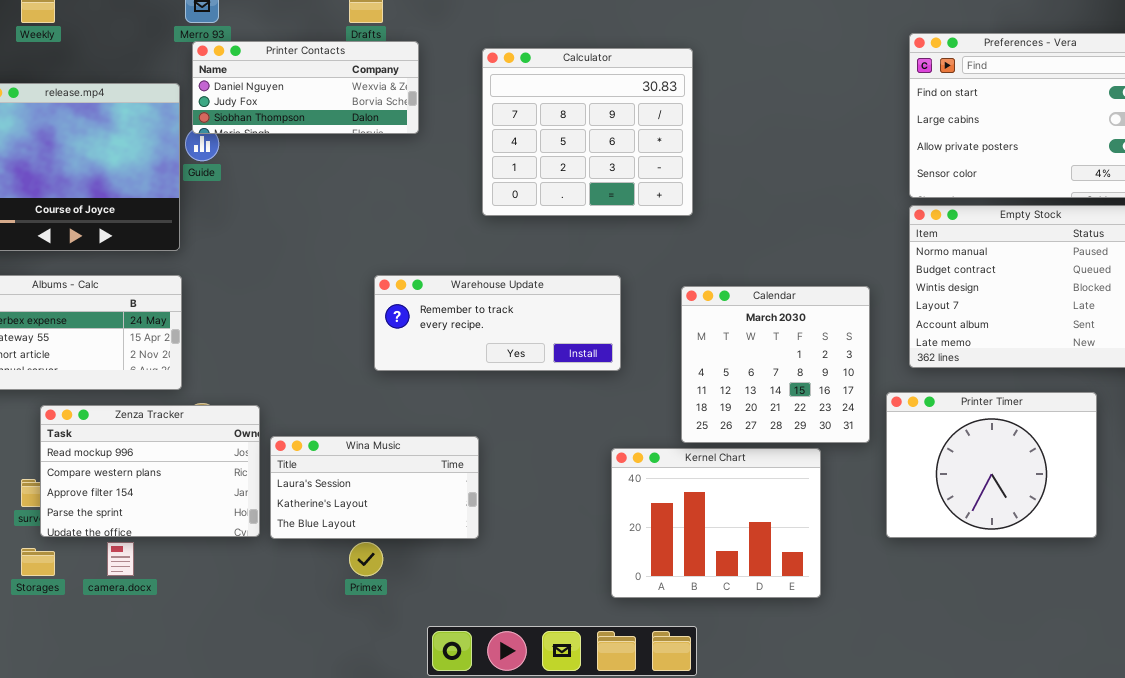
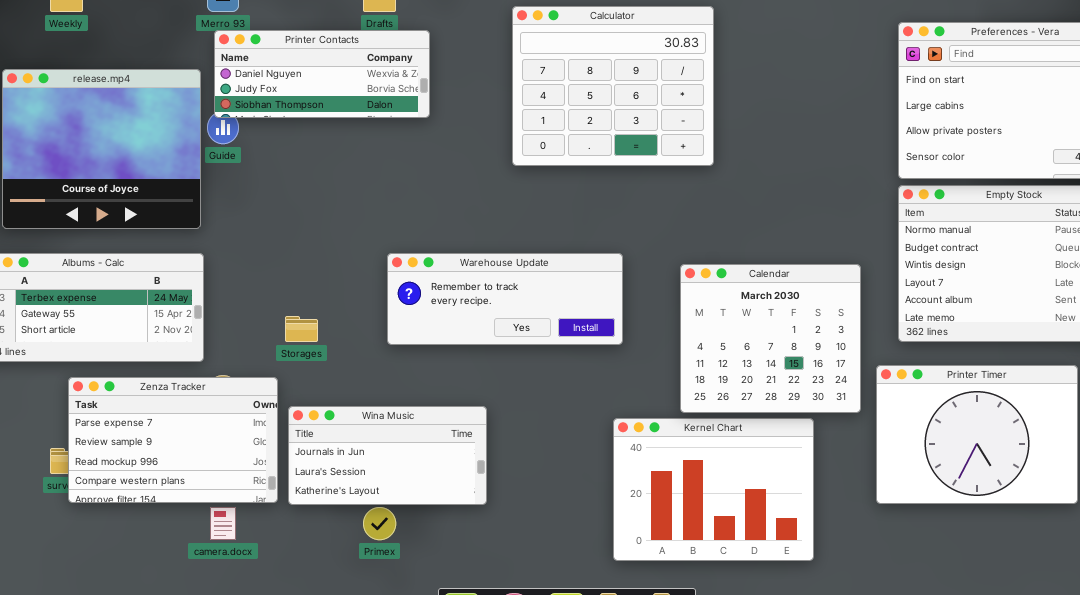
Calculator: [482,48,693,216] -> [512,6,714,166], moved
Zenza Tracker: [40,405,260,537] -> [68,377,278,503], scrolled up 2 rows
Wina Music: [270,436,479,539] -> [288,406,487,505], scrolled up 1 row
camera.docx: [107,542,134,576] -> [210,507,236,540], moved
Storages: [21,548,55,576] -> [285,316,318,342], moved

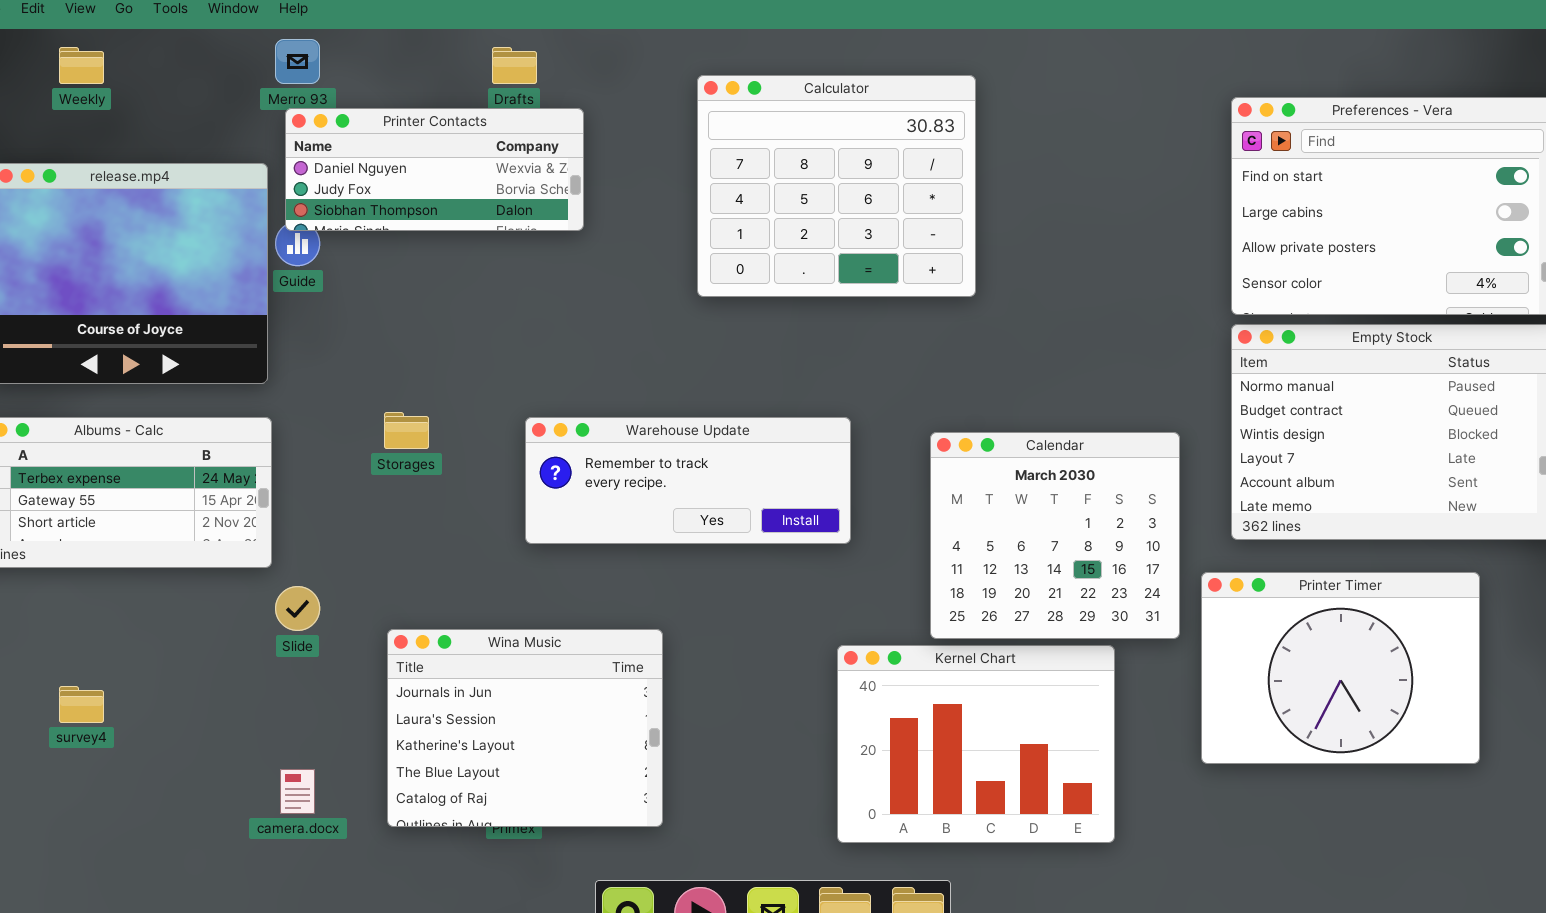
Storages: [285,316,318,342] -> [384,412,429,449], moved
Zenza Tracker: [68,377,278,503] -> none, closed
Wina Music: [288,406,487,505] -> [387,629,663,827], resized

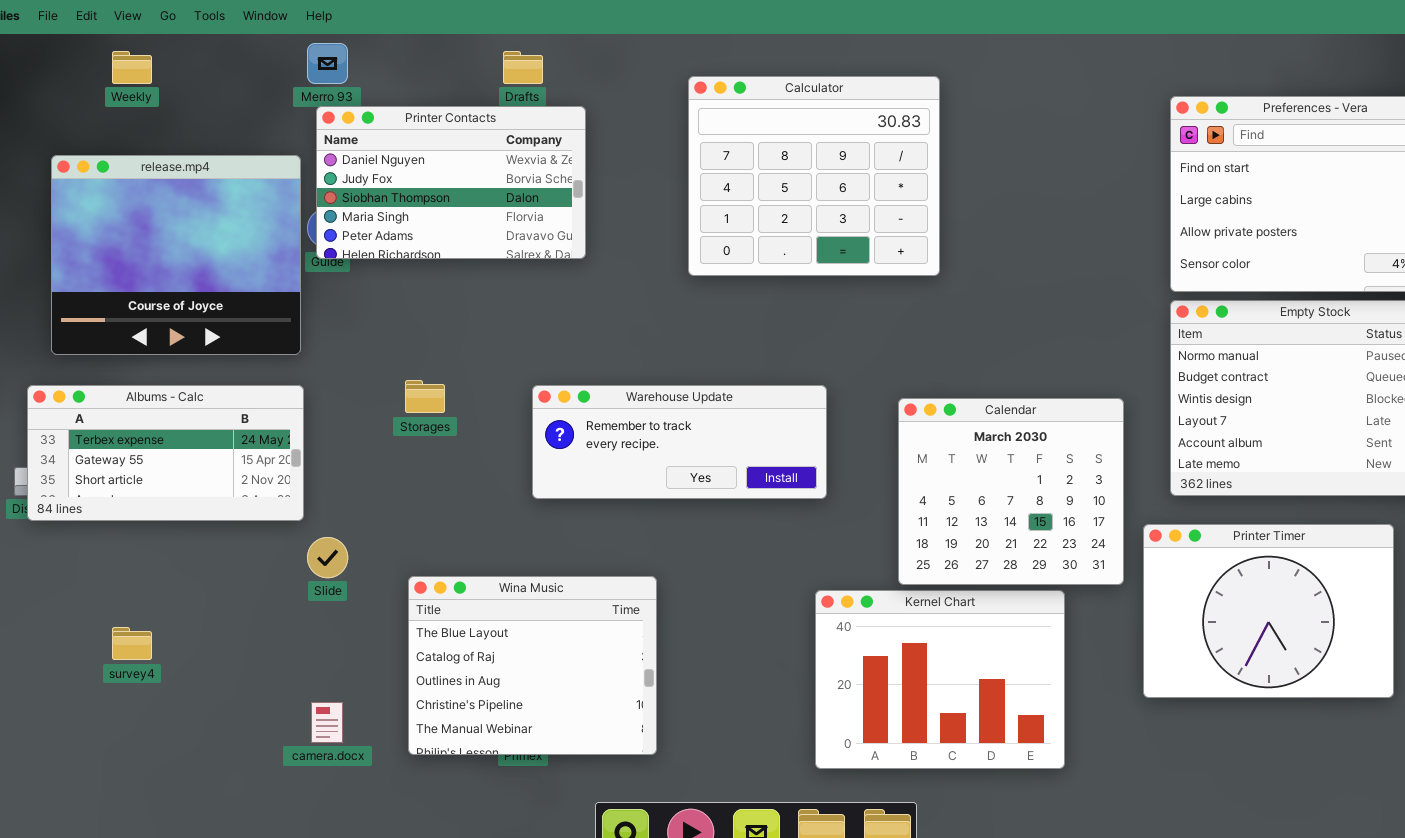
Printer Contacts: [285,108,584,231] -> [316,106,586,259], resized
Wina Music: [387,629,663,827] -> [408,576,657,755], scrolled down 3 rows

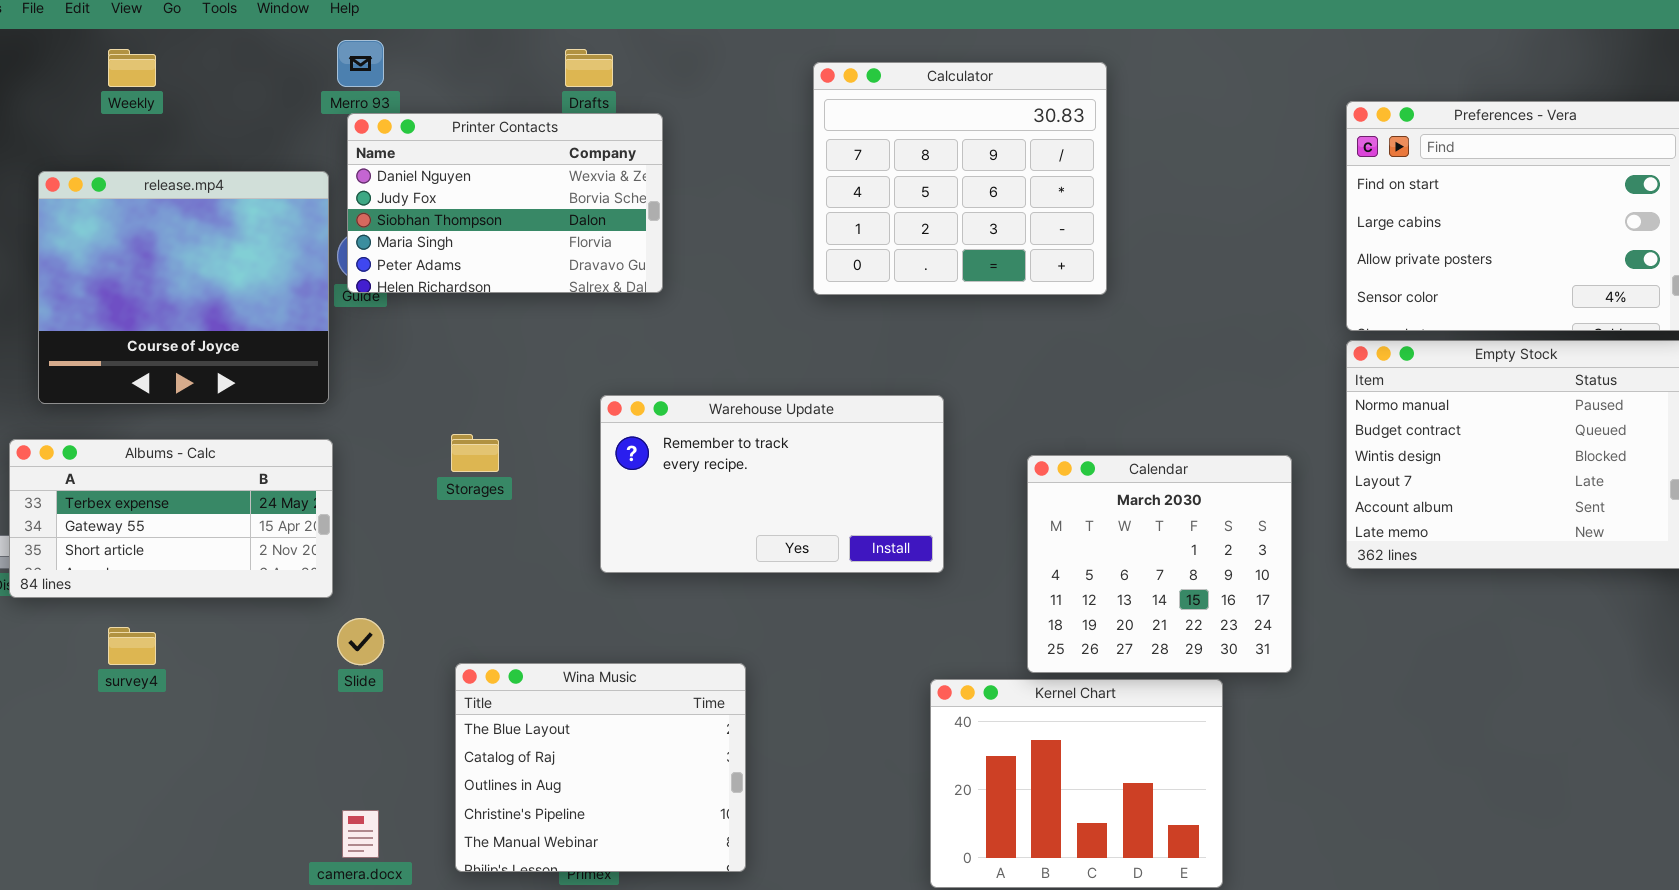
Calculator: [688,76,940,276] -> [813,62,1107,295], moved
Warehouse Update: [532,385,827,499] -> [600,395,944,573], resized
Printer Timer: [1143,524,1394,698] -> none, closed
survey4: [112,627,152,660] -> [108,627,156,665], moved

